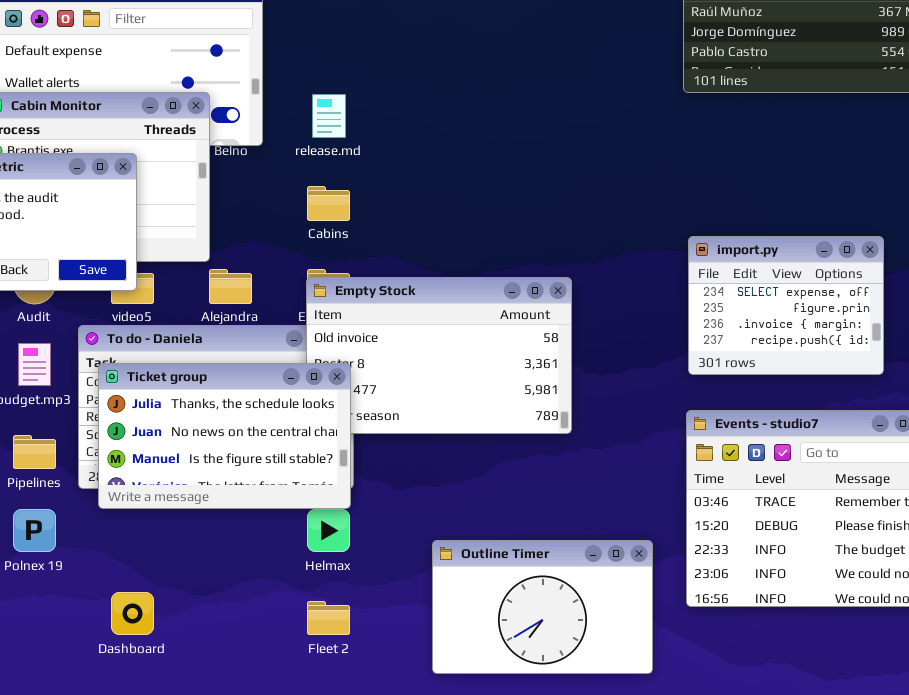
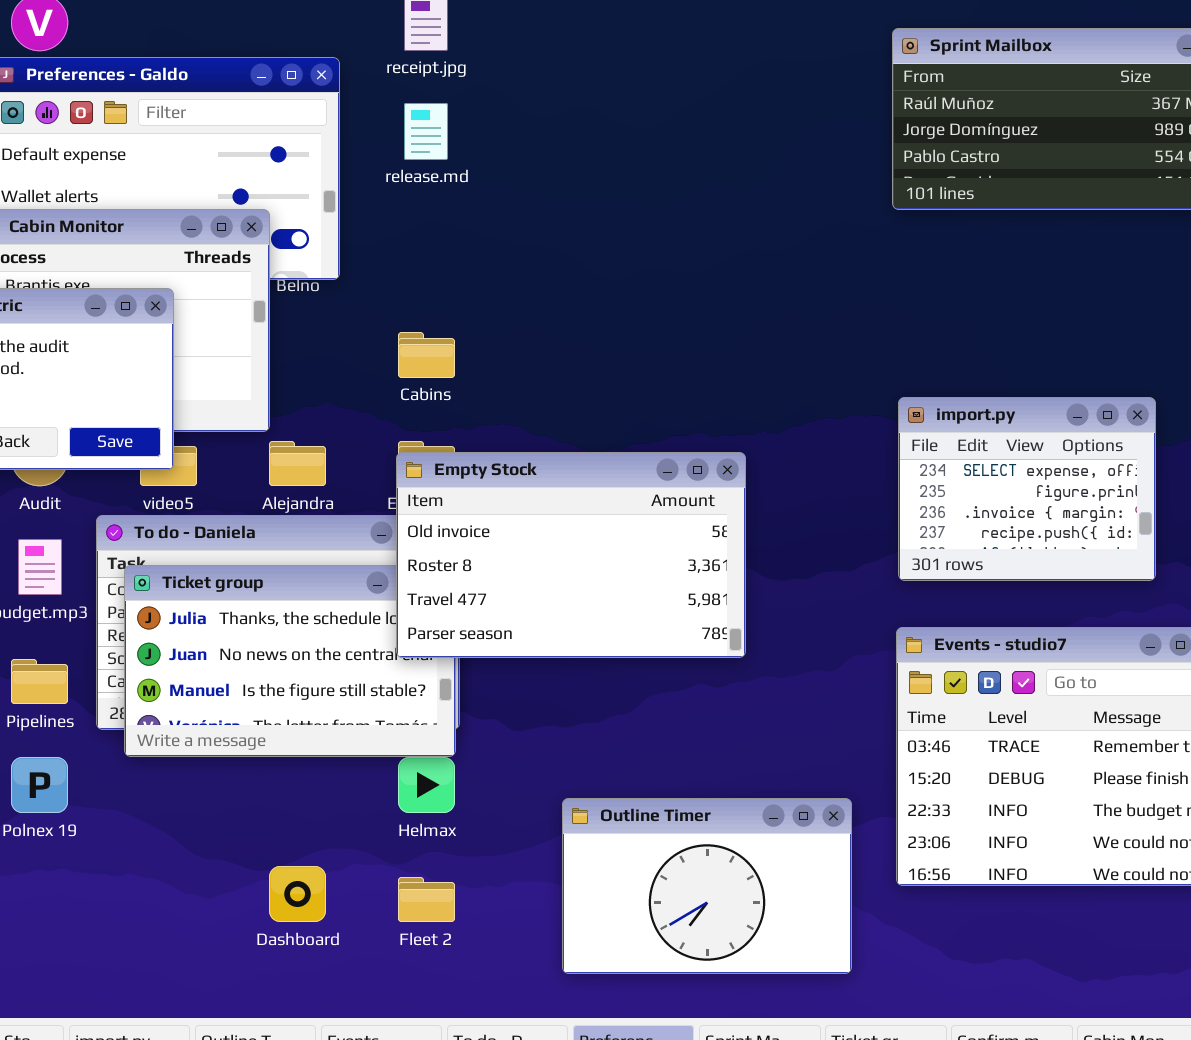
release.md: [312,94,346,138] -> [404,103,448,160], moved
Empty Stock: [306,277,572,434] -> [396,452,746,658], raised
Dashboard: [111,592,154,635] -> [269,866,326,922], moved

